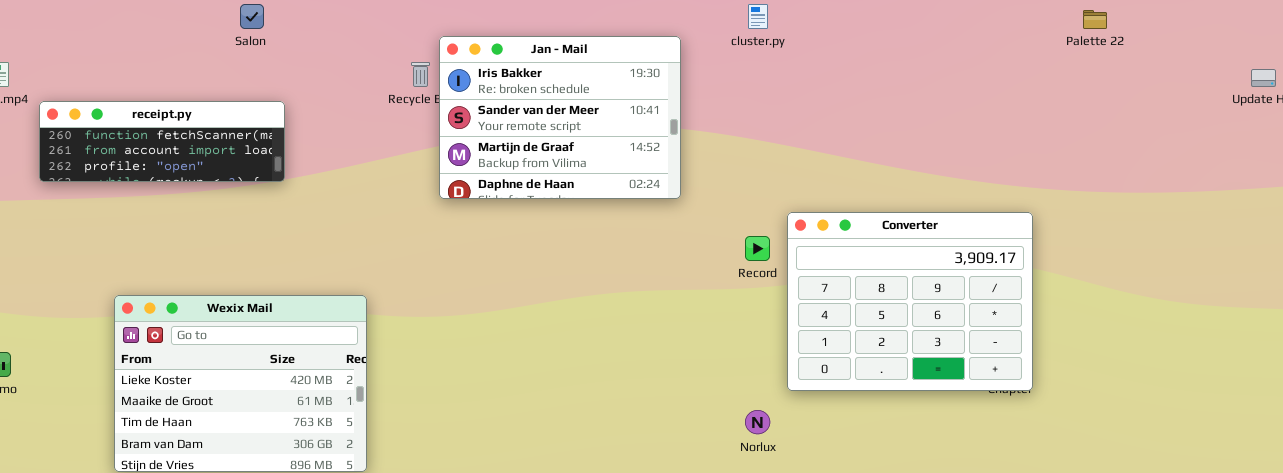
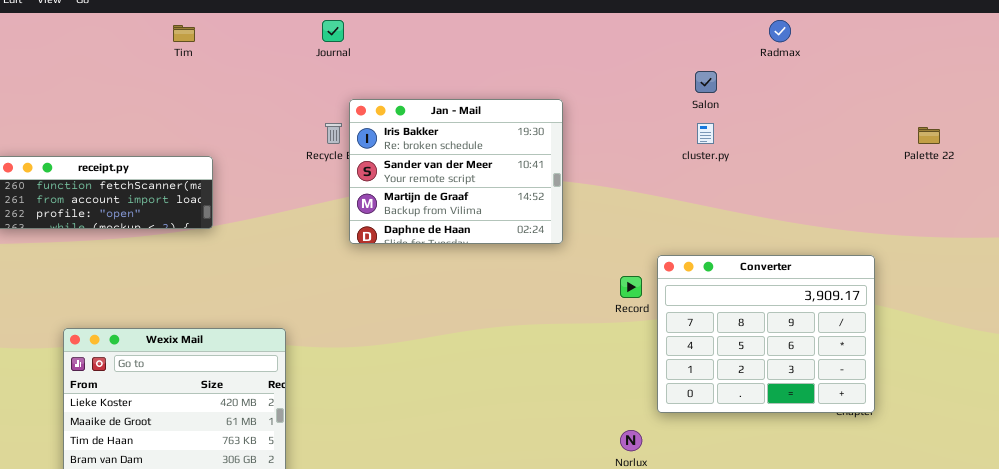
Salon: [240,4,264,29] -> [695,71,717,93], moved
cluster.py: [748,4,768,29] -> [697,123,714,144], moved
Palette 22: [1083,10,1107,29] -> [918,127,940,144], moved

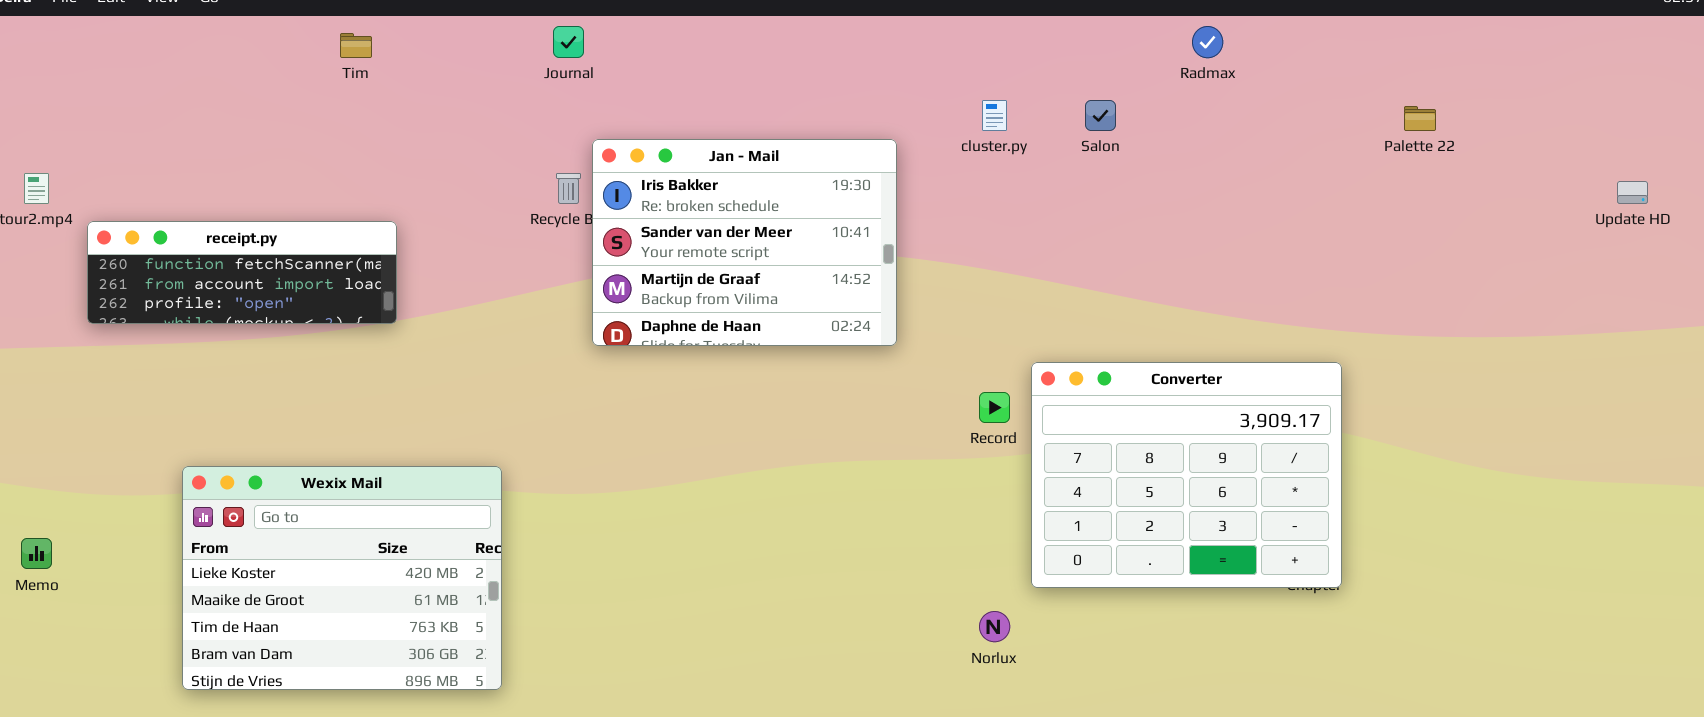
cluster.py: [697,123,714,144] -> [982,100,1007,131], moved
Palette 22: [918,127,940,144] -> [1404,106,1436,131], moved

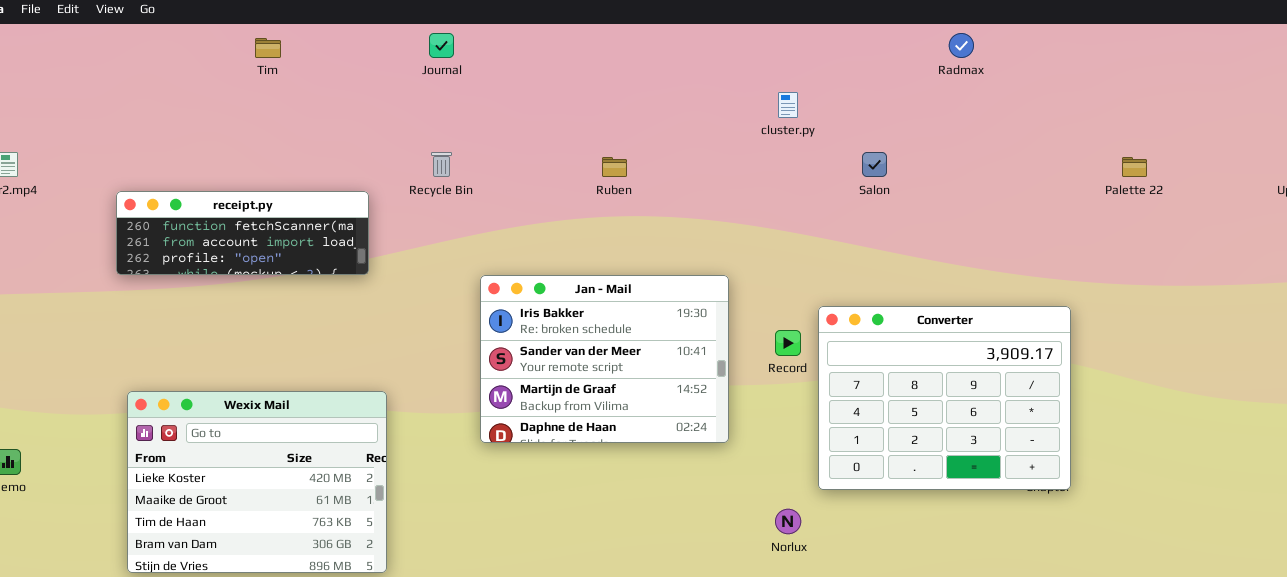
Salon: [1085,100,1116,131] -> [862,152,887,177], moved
Palette 22: [1404,106,1436,131] -> [1122,157,1147,177], moved
Jan - Mail: [592,139,897,346] -> [480,275,729,443], moved
receipt.py: [87,221,397,324] -> [116,191,369,275], moved

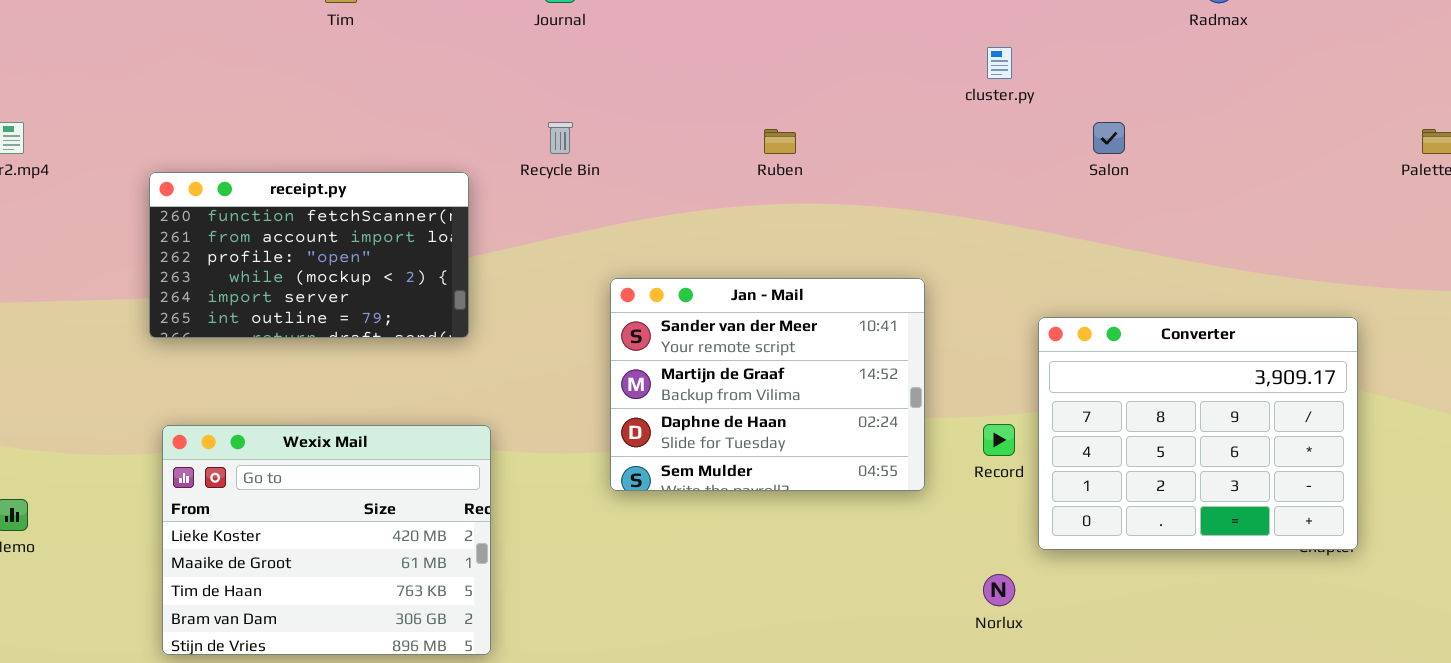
receipt.py: [116,191,369,275] -> [149,172,469,338], resized
Jan - Mail: [480,275,729,443] -> [610,278,925,491], scrolled down 1 row
Record: [775,330,801,356] -> [983,424,1015,456], moved

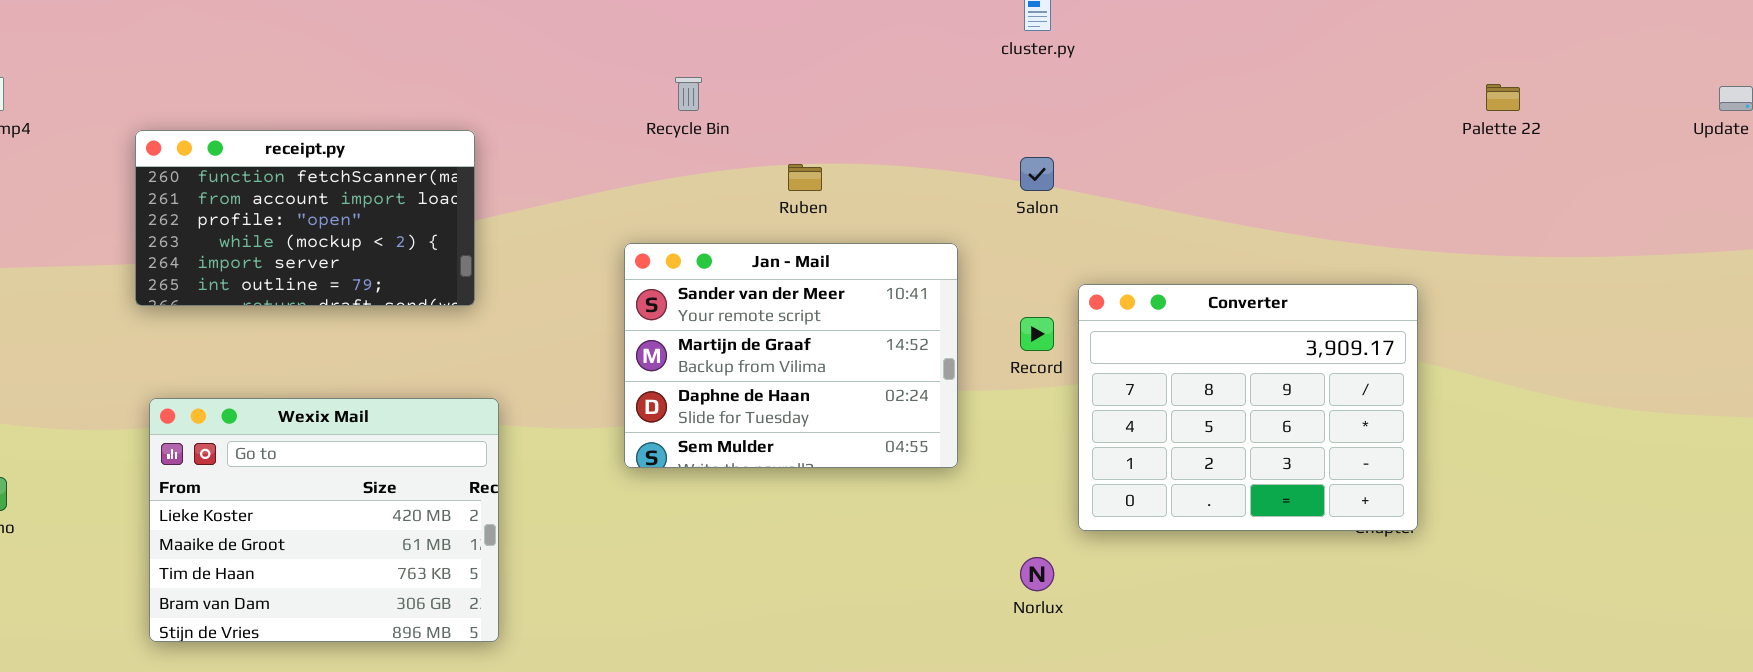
Recycle Bin: [548,122,573,154] -> [675,77,702,111], moved
Salon: [1093,122,1125,154] -> [1020,157,1054,191], moved
Ruben: [764,129,796,154] -> [788,164,822,191], moved
Record: [983,424,1015,456] -> [1020,317,1054,351], moved

